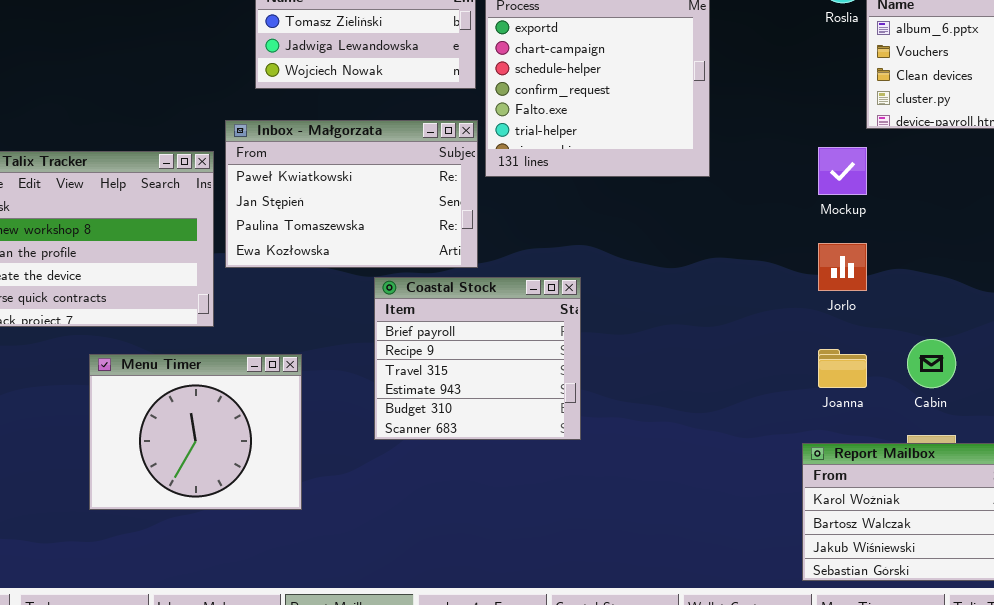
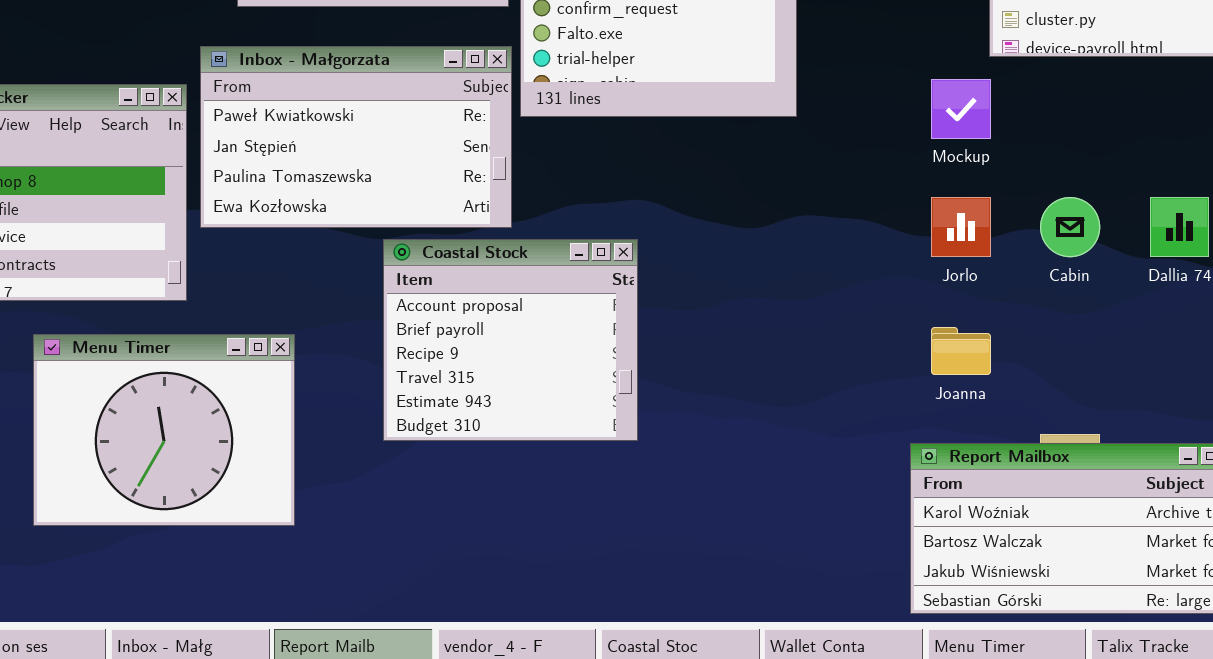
Coastal Stock: [374,277,581,440] -> [383,239,638,441], scrolled up 1 row
Cabin: [907,339,956,388] -> [1040,197,1100,257], moved

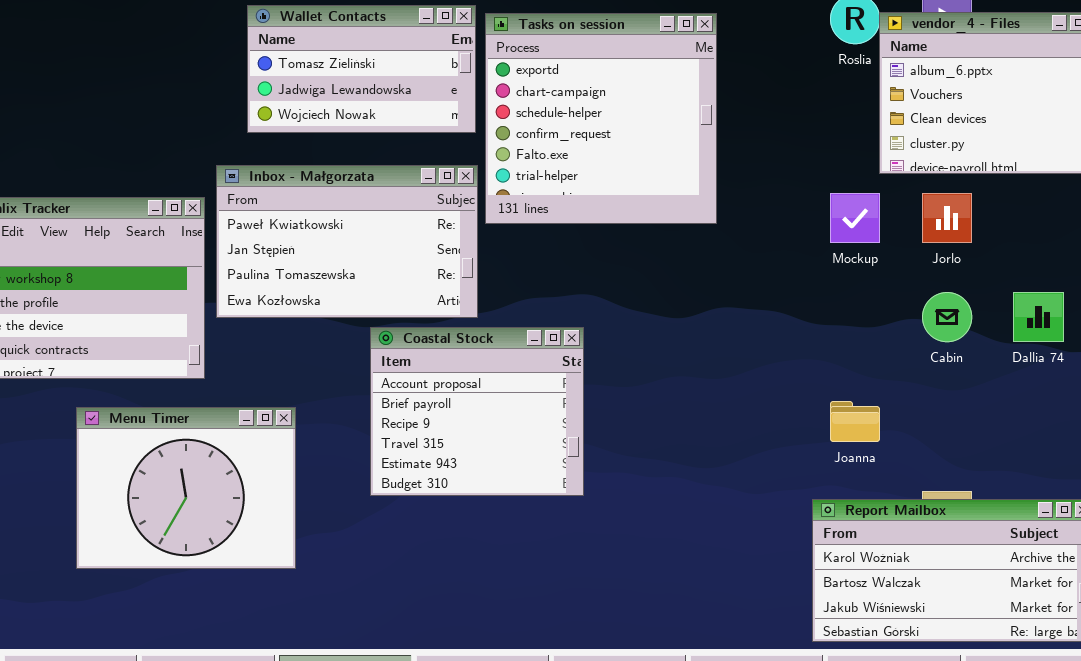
Jorlo: [931,197,991,257] -> [922,193,972,243], moved

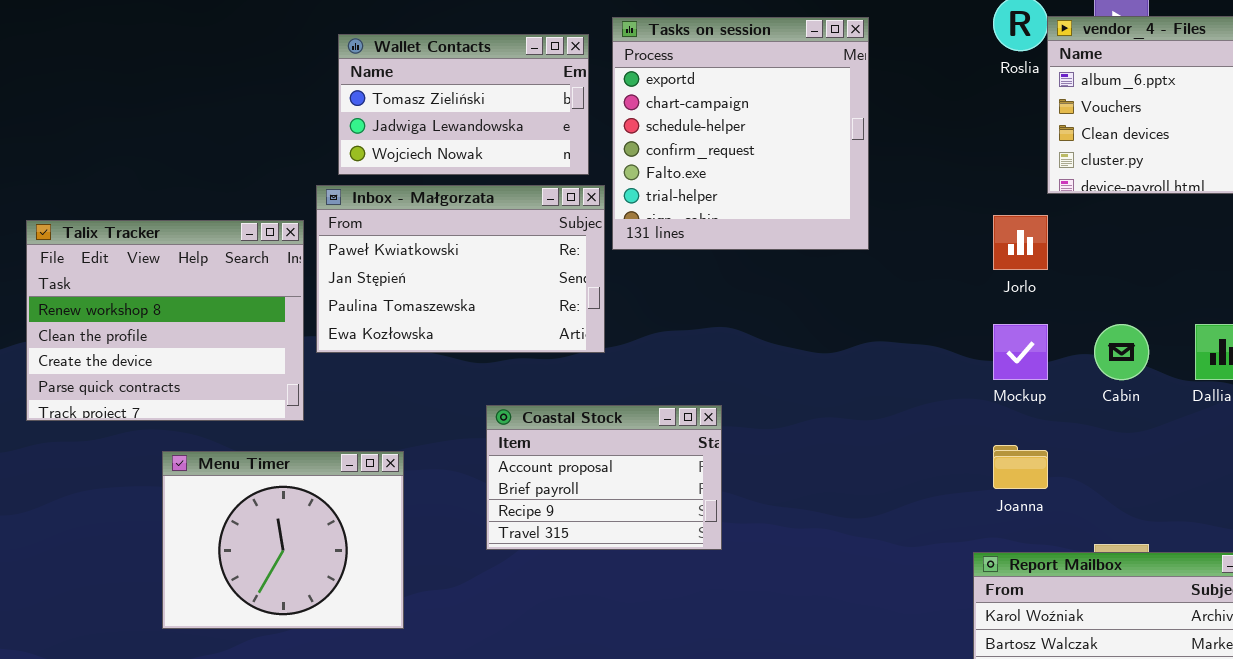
Wallet Contacts: [247,5,476,133] -> [338,34,589,175], moved
Mockup: [830,193,880,243] -> [993,324,1048,380], moved
Jorlo: [922,193,972,243] -> [993,215,1048,270], moved
Coastal Stock: [370,327,584,496] -> [486,405,722,550], resized

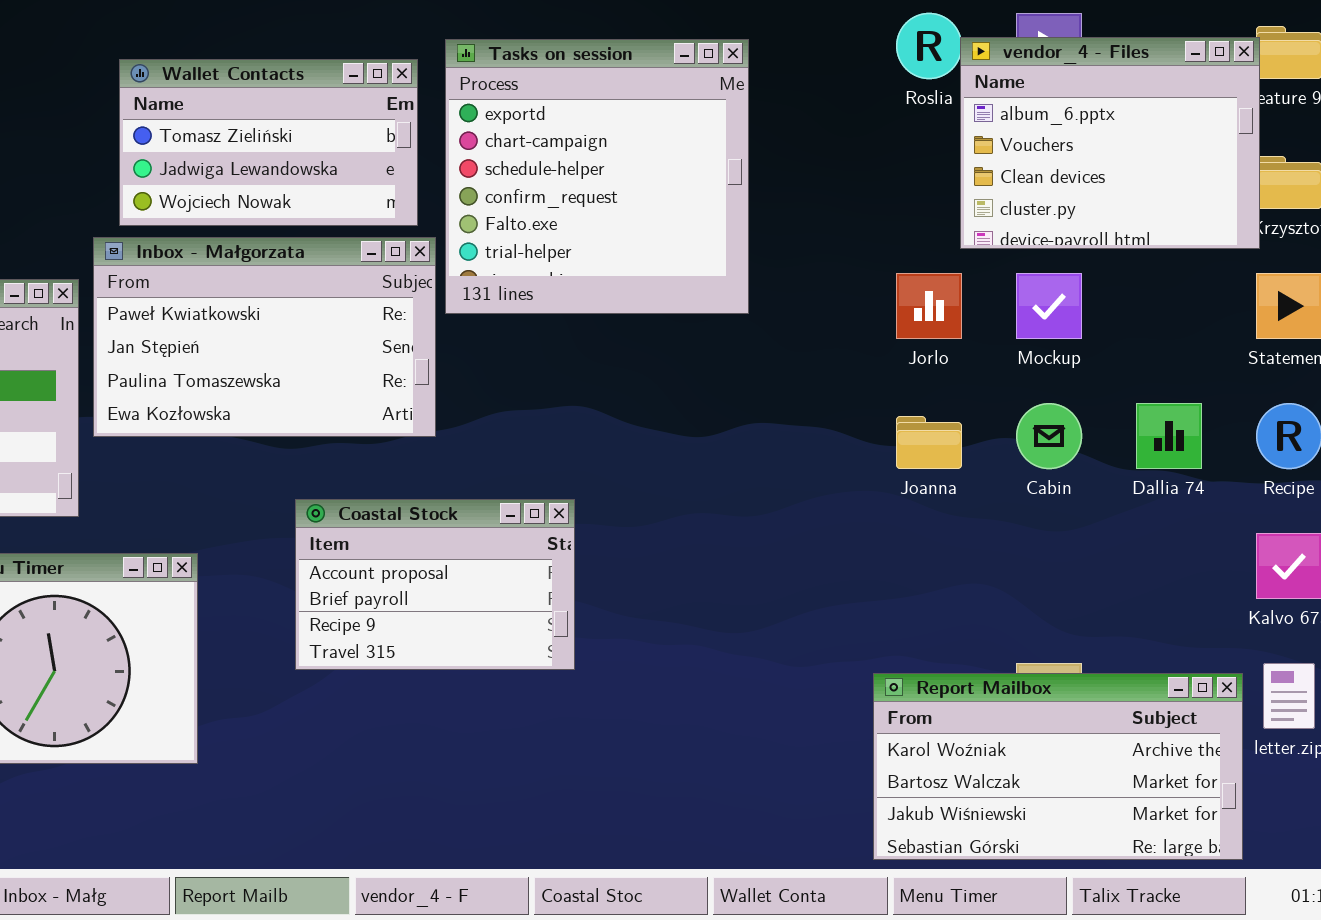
Mockup: [993,324,1048,380] -> [1016,273,1082,339], moved
Joanna: [993,445,1048,489] -> [896,416,962,469], moved

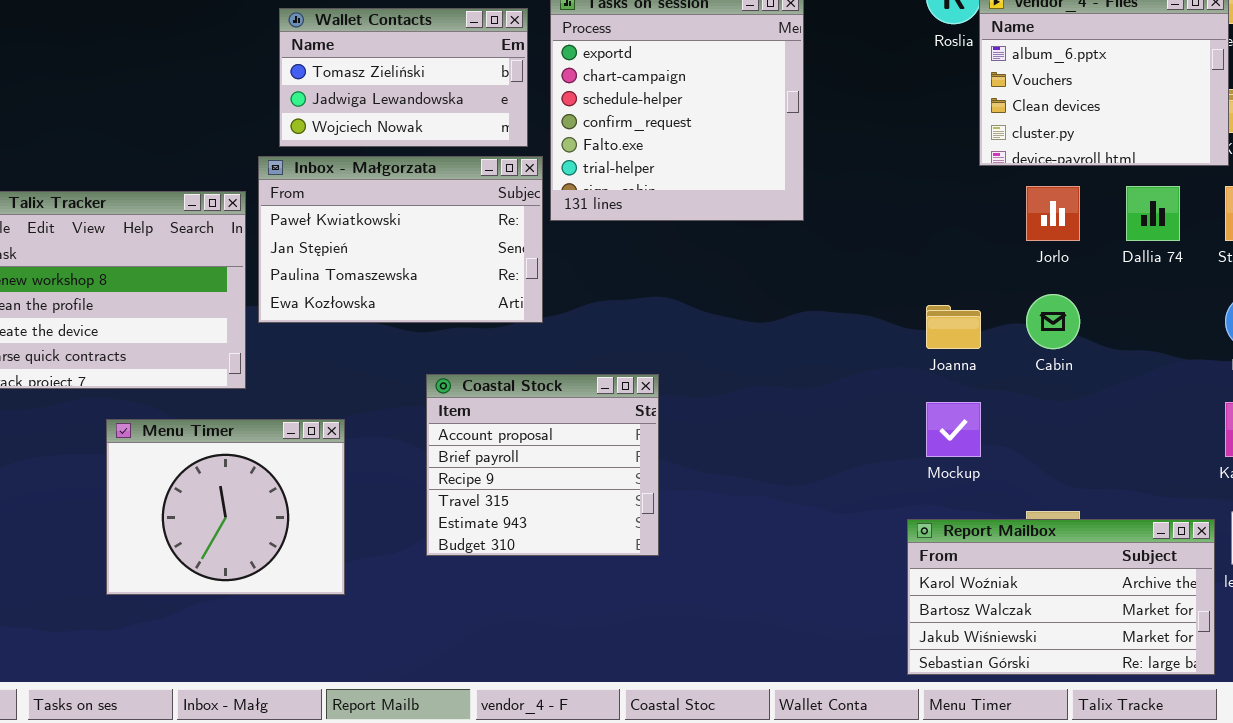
Jorlo: [896,273,962,339] -> [1026,186,1080,241], moved
Mockup: [1016,273,1082,339] -> [926,402,981,457], moved
Dallia 74: [1136,403,1202,469] -> [1126,186,1180,241], moved
Coastal Stock: [295,499,575,670] -> [426,374,659,556], resized

